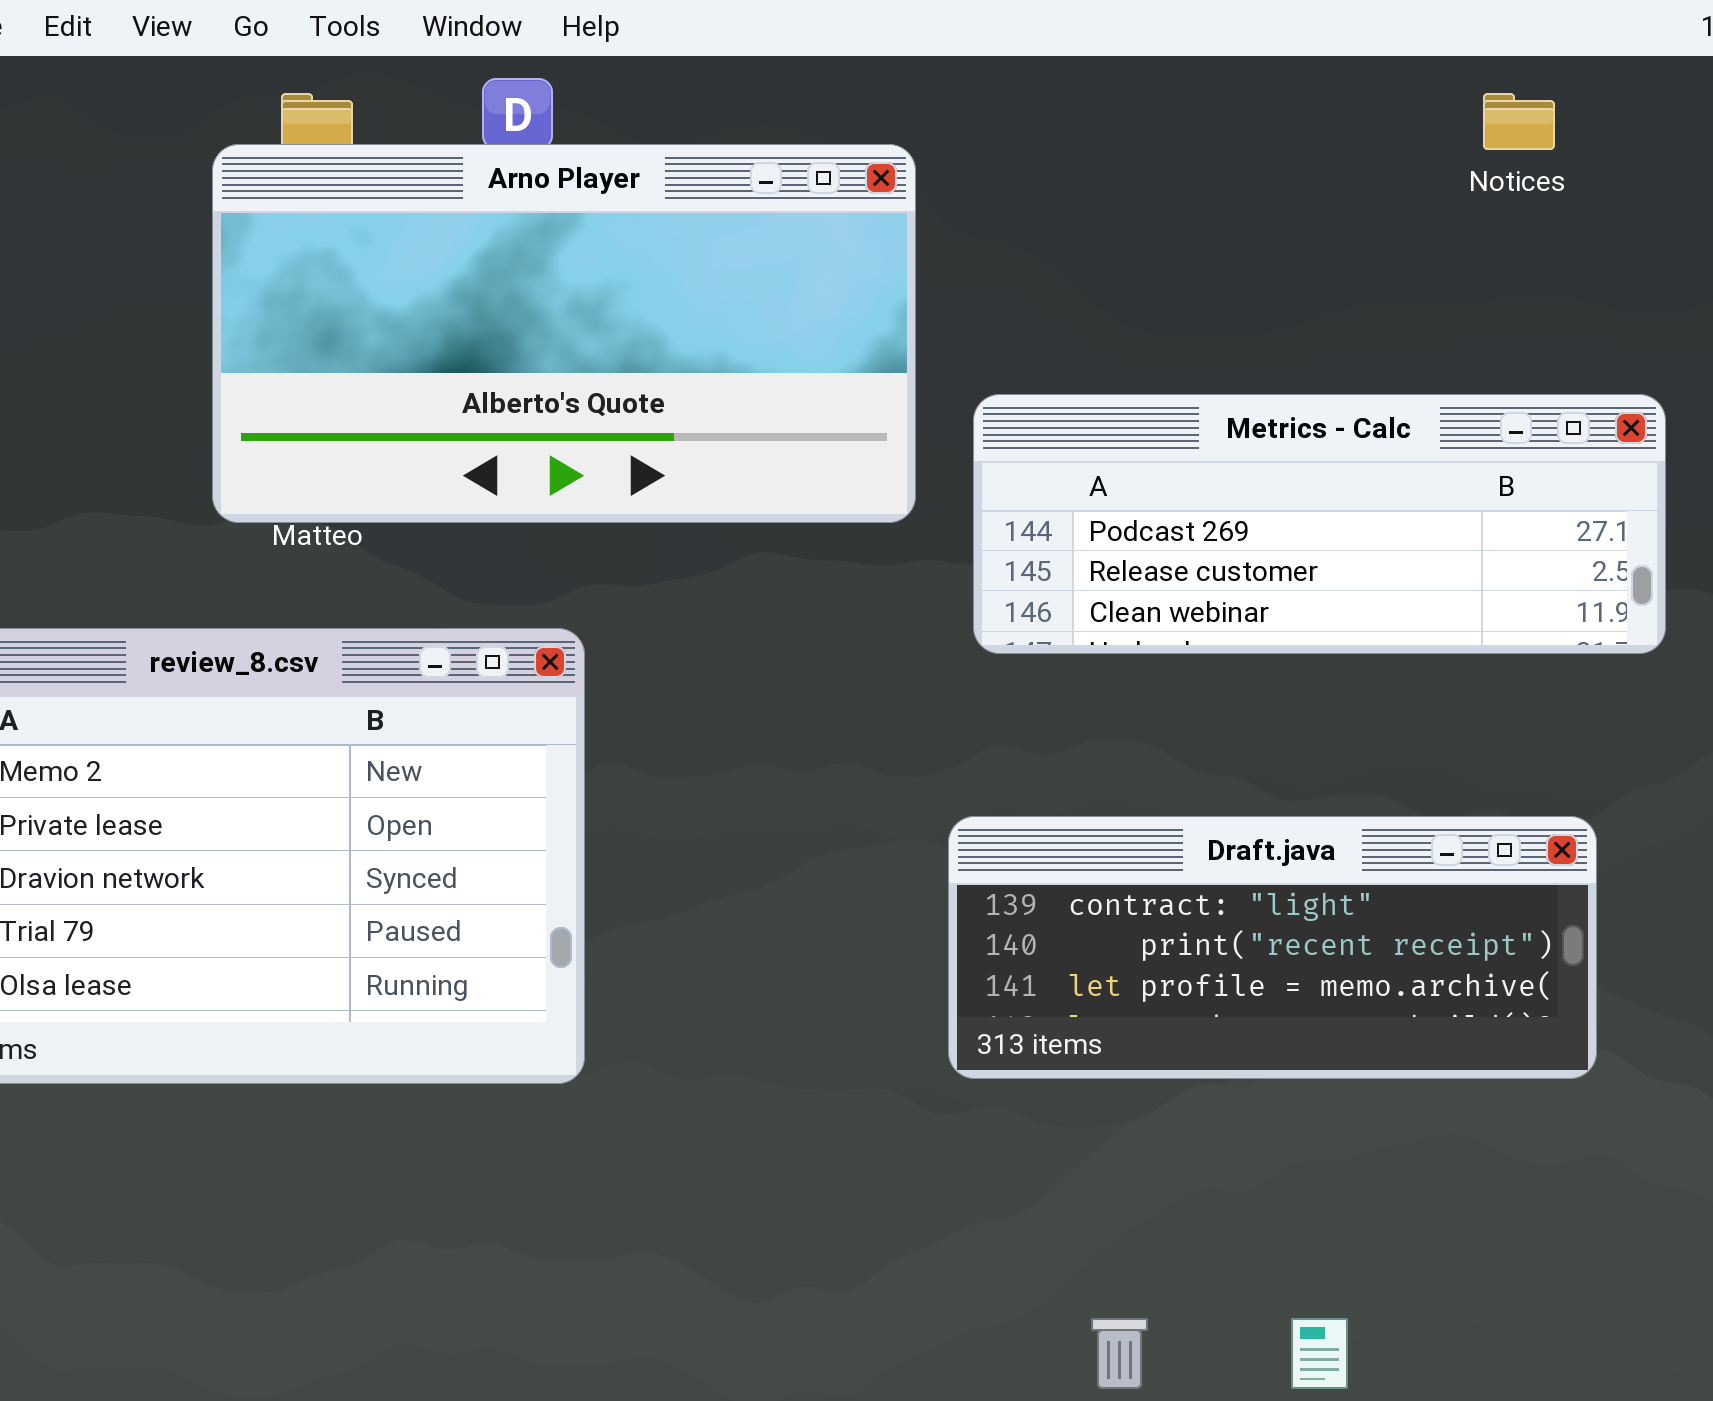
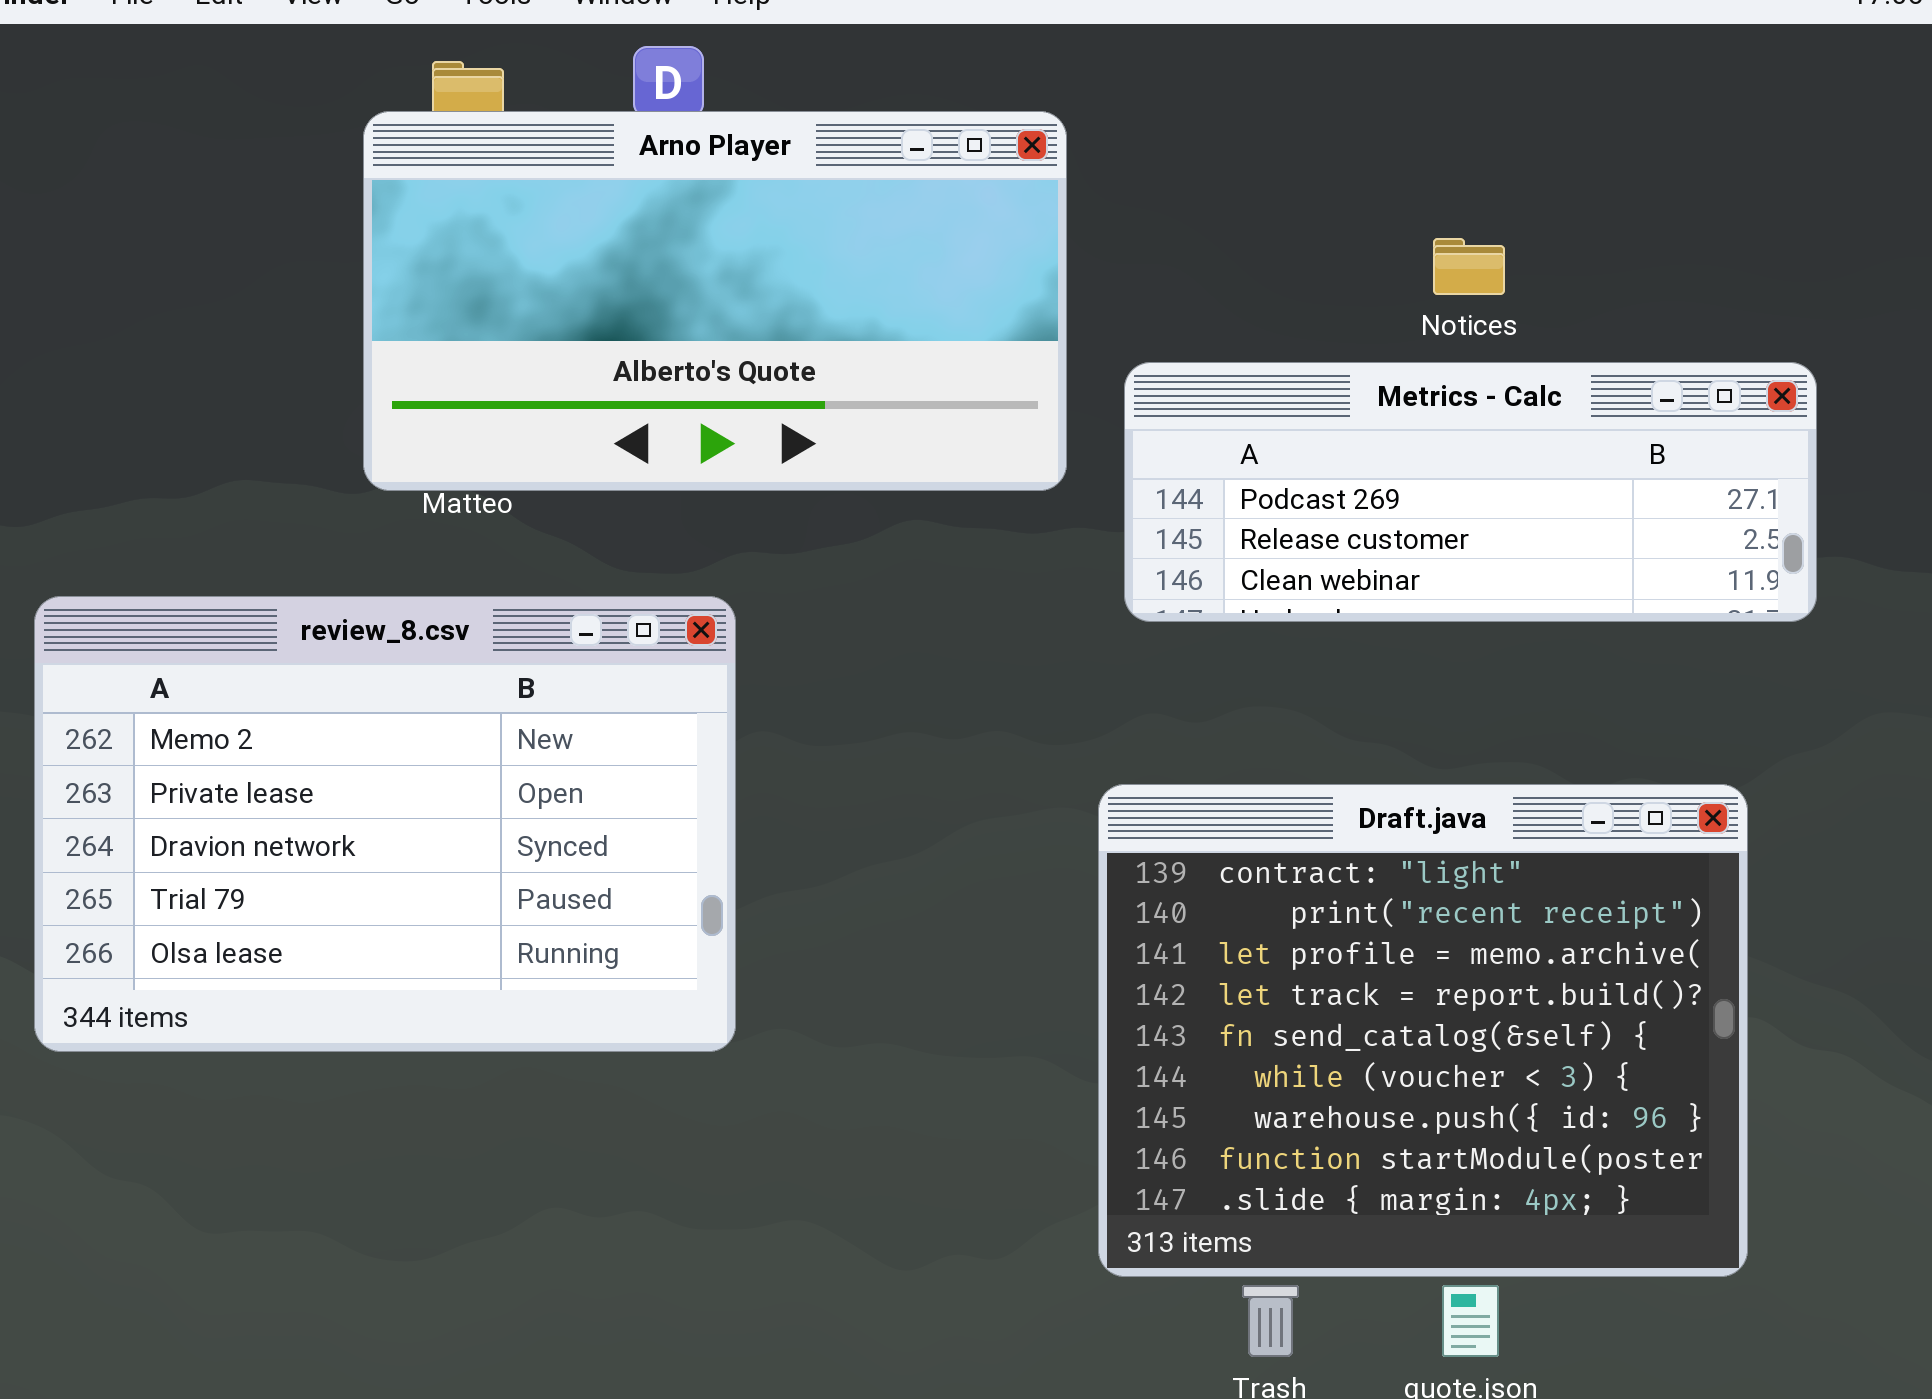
Notices: [1483,93,1555,150] -> [1433,238,1505,295], moved
Draft.java: [948,816,1597,1079] -> [1098,784,1748,1277], resized

